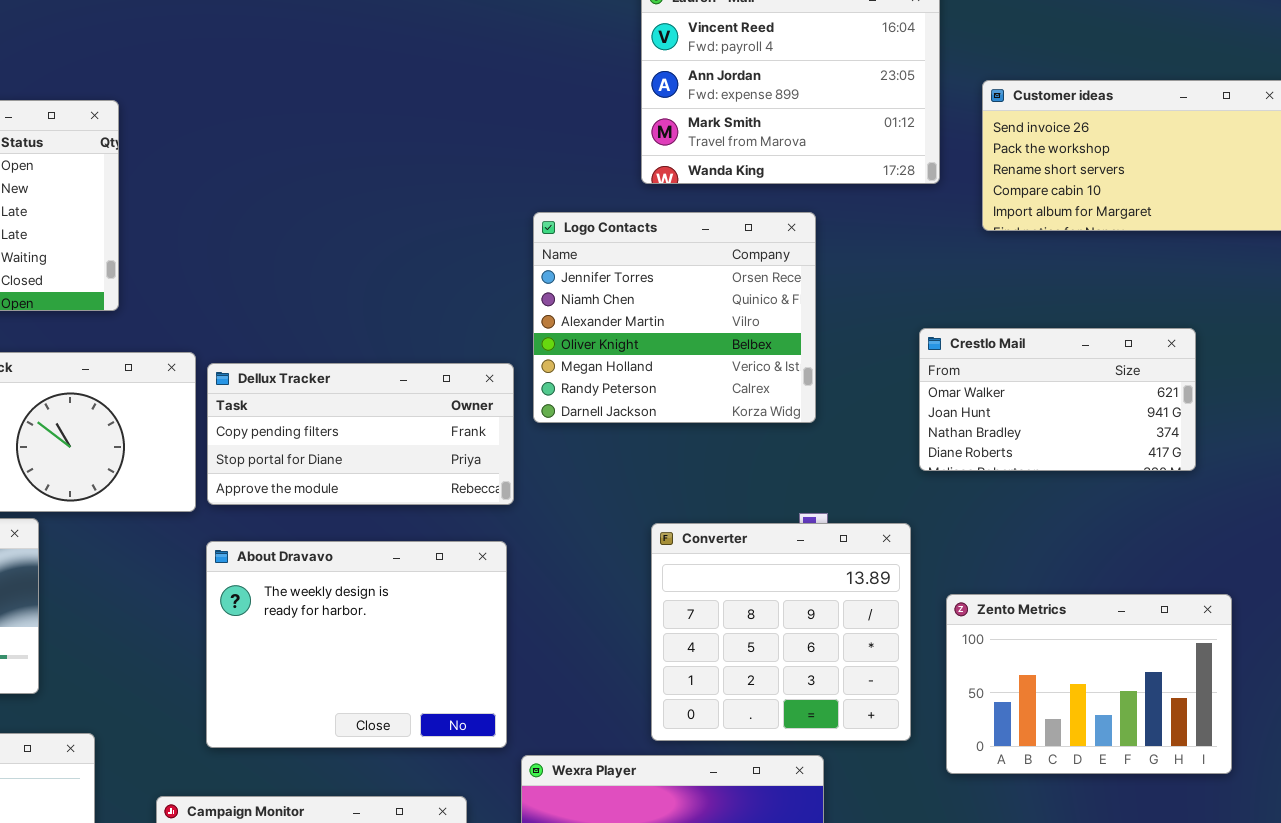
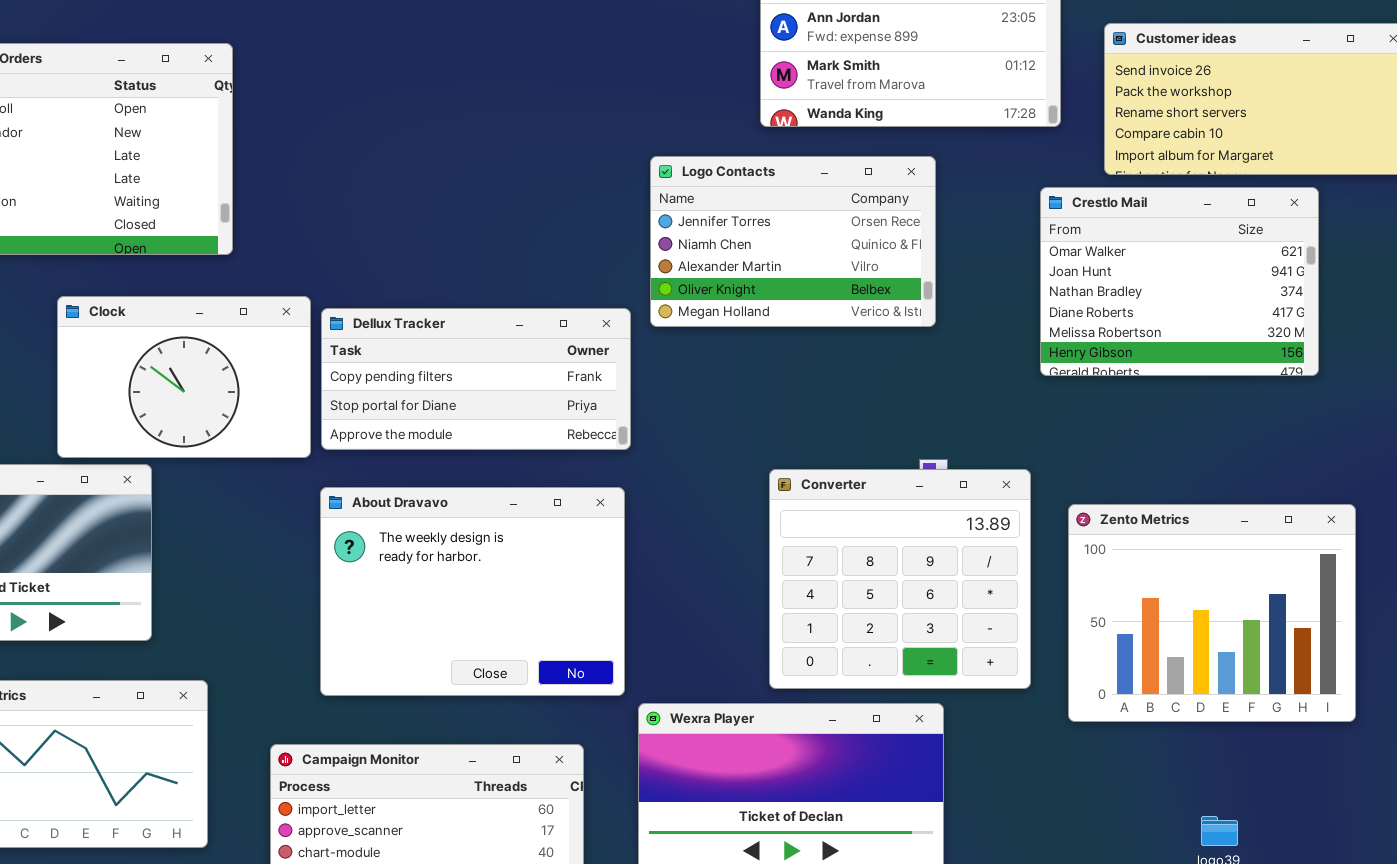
Logo Contacts: [533,212,816,423] -> [650,156,936,327], resized
Crestlo Mail: [919,328,1196,471] -> [1040,187,1319,376], moved, resized
Zento Metrics: [946,594,1232,774] -> [1068,504,1356,722], resized

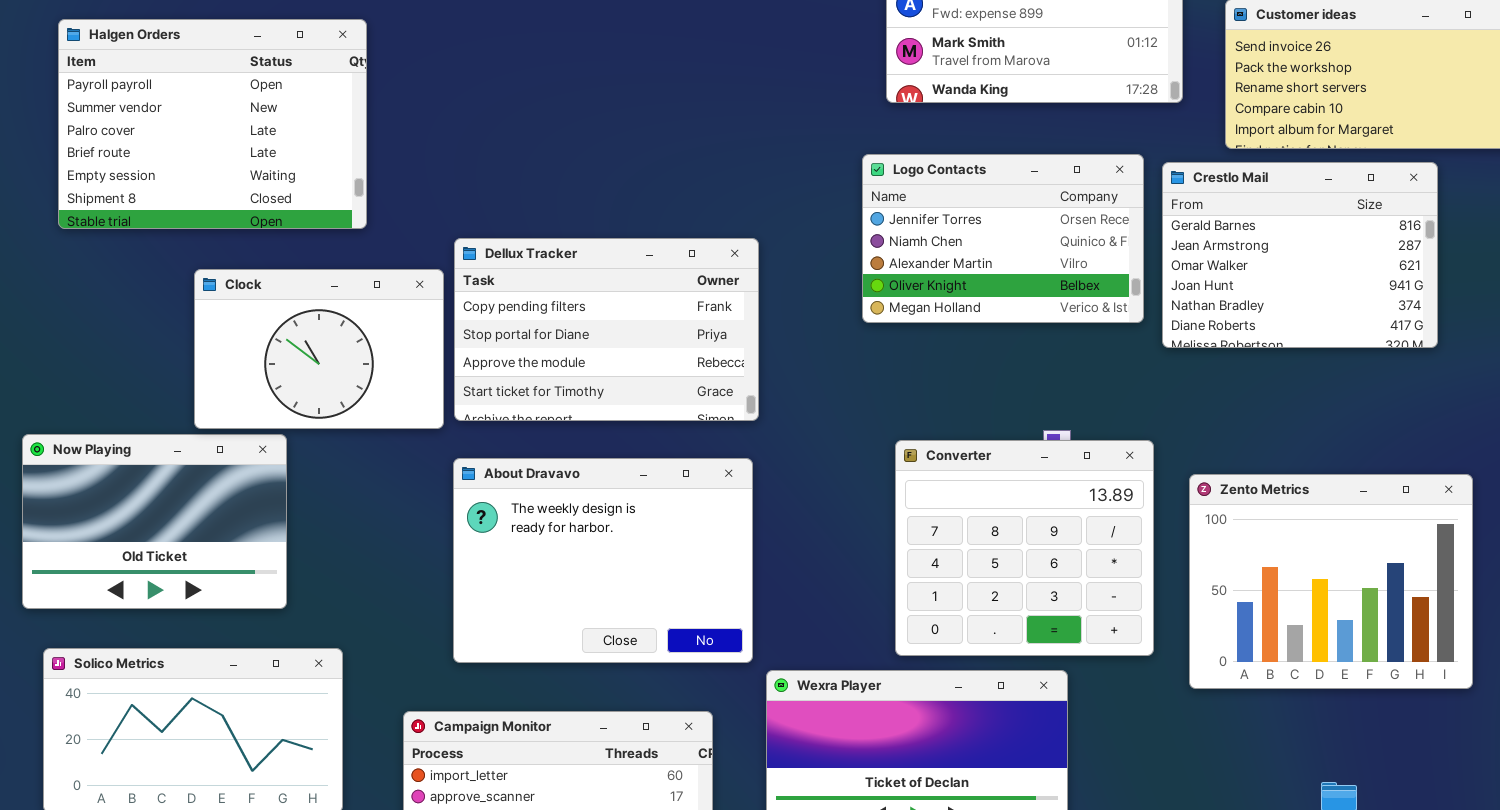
Logo Contacts: [650,156,936,327] -> [862,154,1144,323], moved
Crestlo Mail: [1040,187,1319,376] -> [1162,162,1438,348], scrolled up 2 rows
Dellux Tracker: [321,308,631,450] -> [454,238,759,421], resized

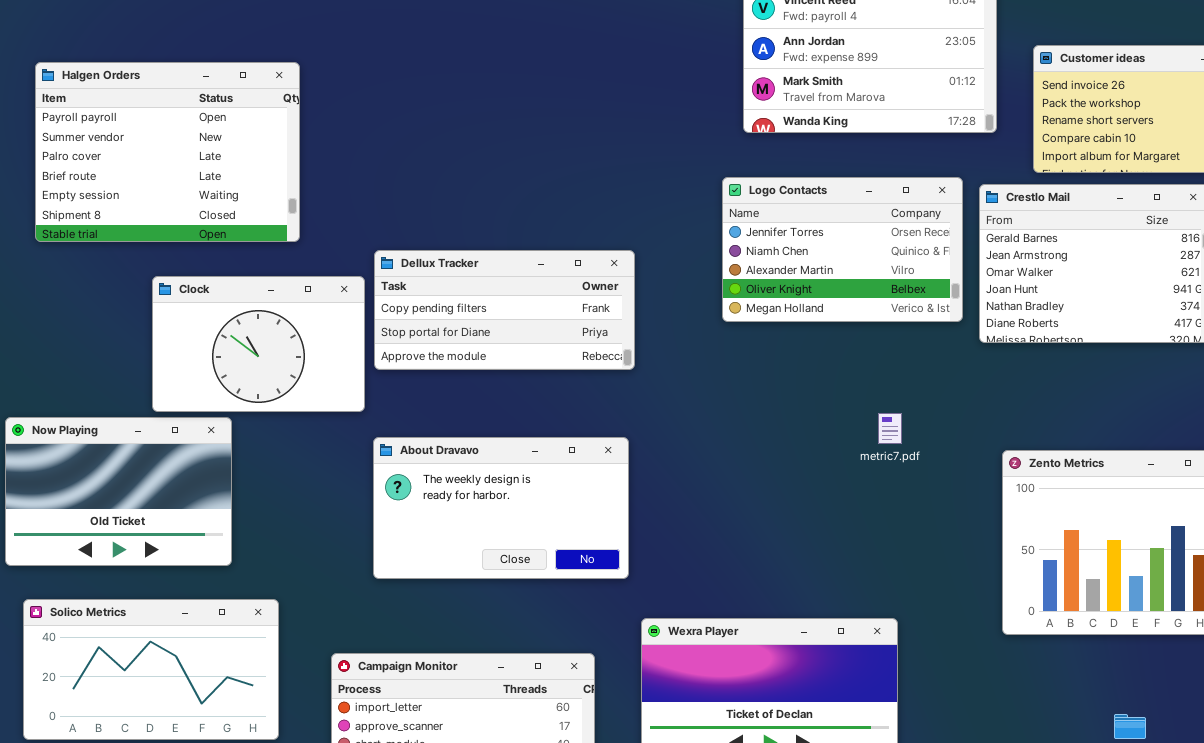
Dellux Tracker: [454,238,759,421] -> [374,250,635,370], resized
Converter: [895,440,1154,656] -> none, closed
About Dravavo: [453,458,753,663] -> [373,437,629,579], resized

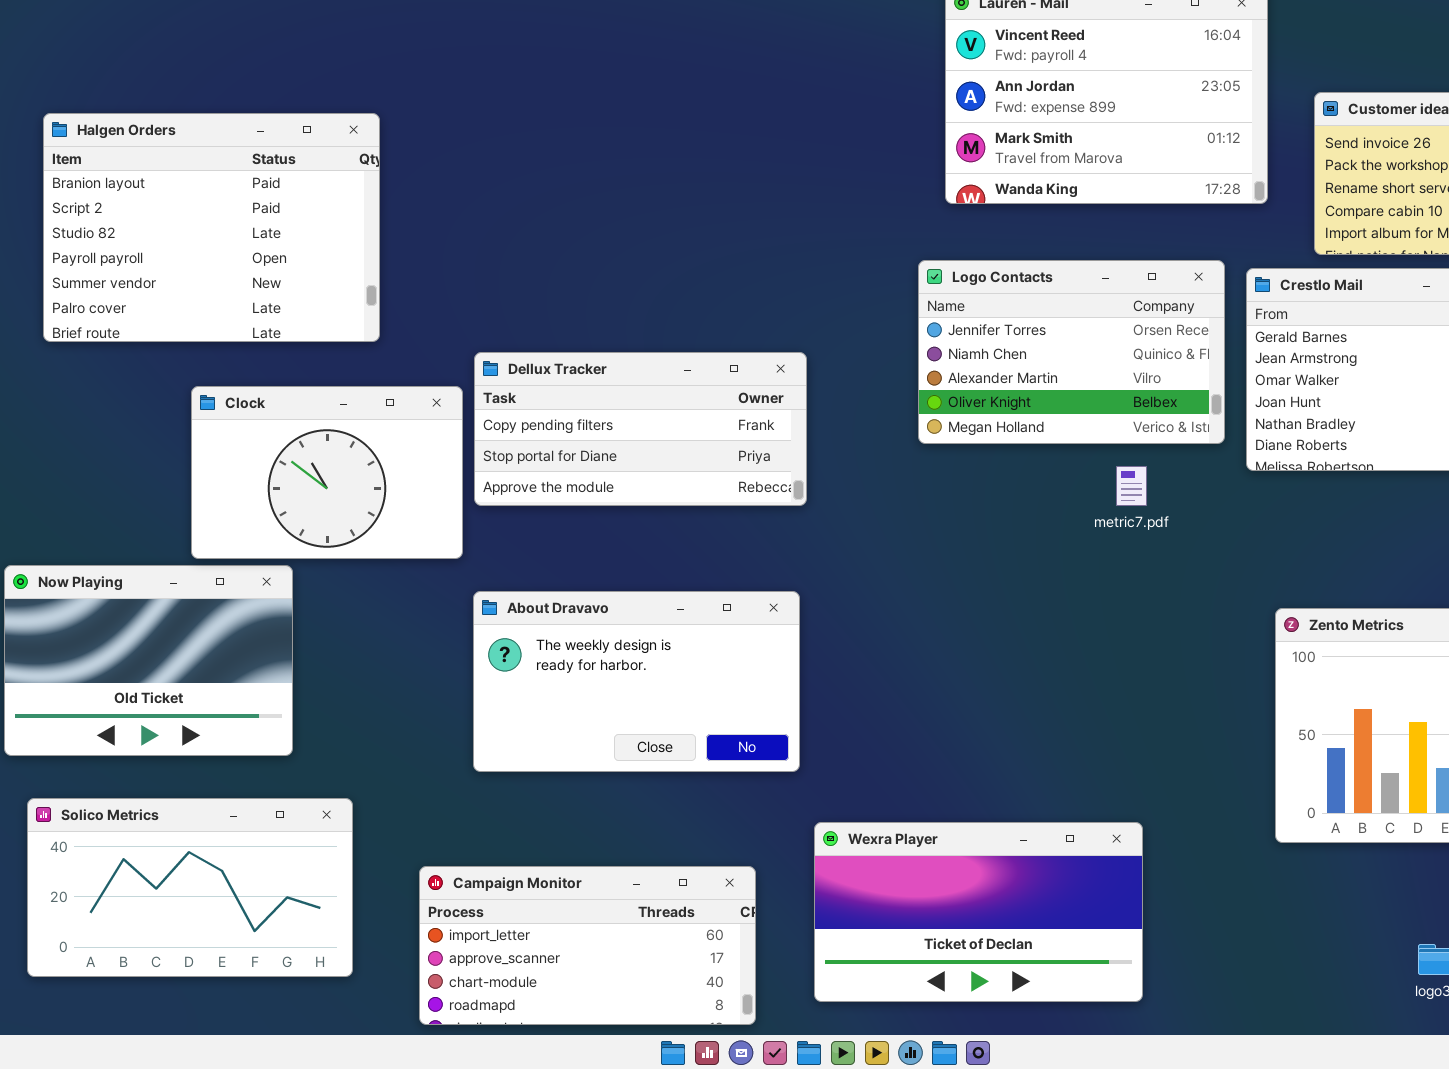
Halgen Orders: [35,62,300,242] -> [43,113,380,342], scrolled up 3 rows
metric7.pdf: [878,413,902,444] -> [1116,466,1147,506], moved

